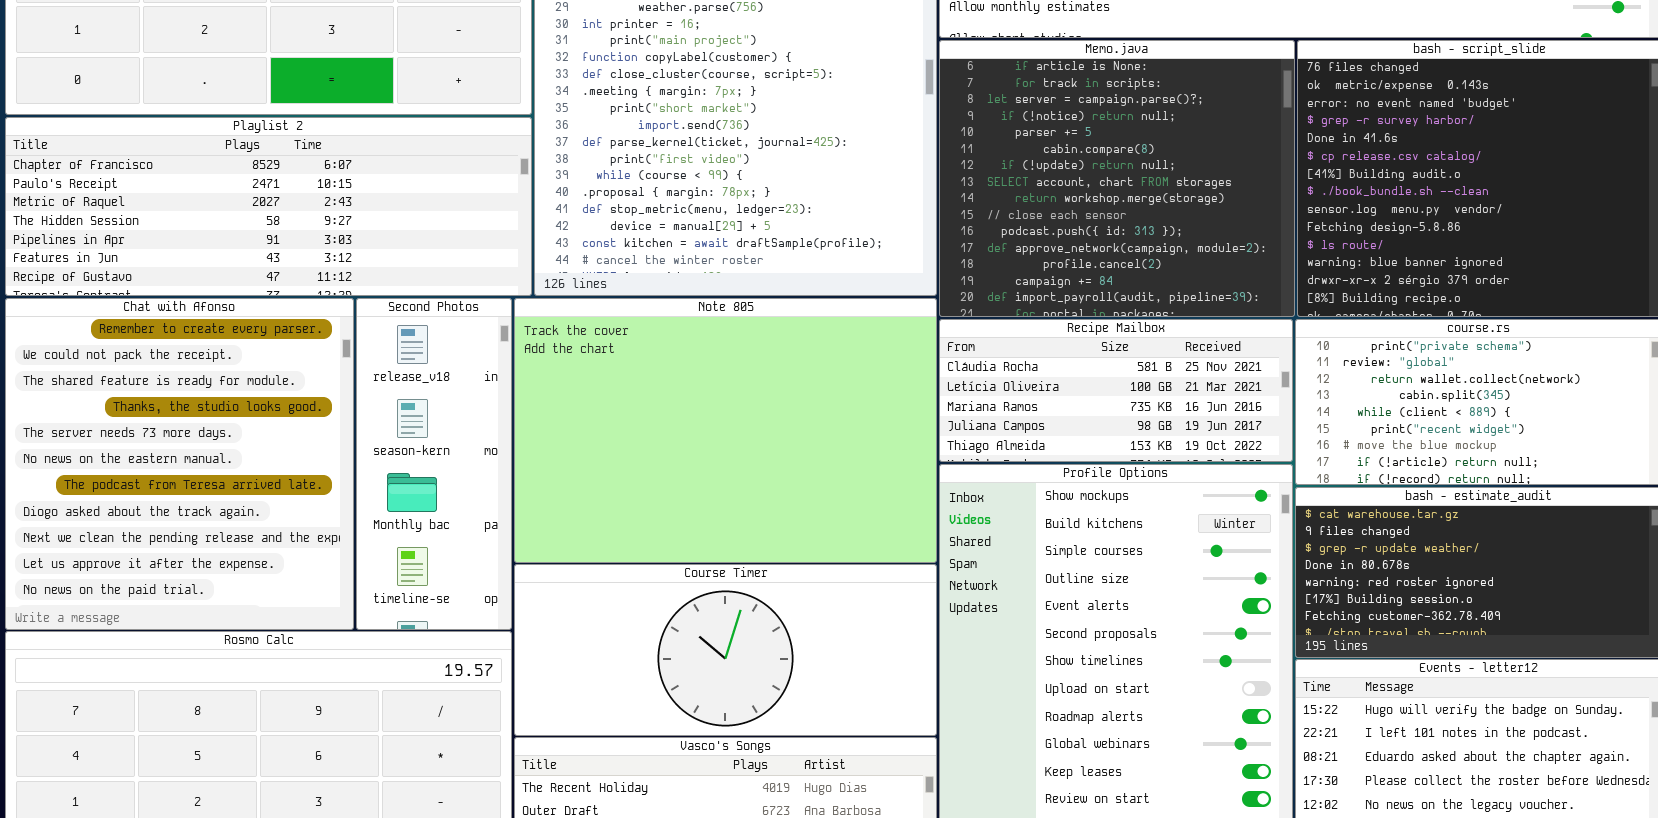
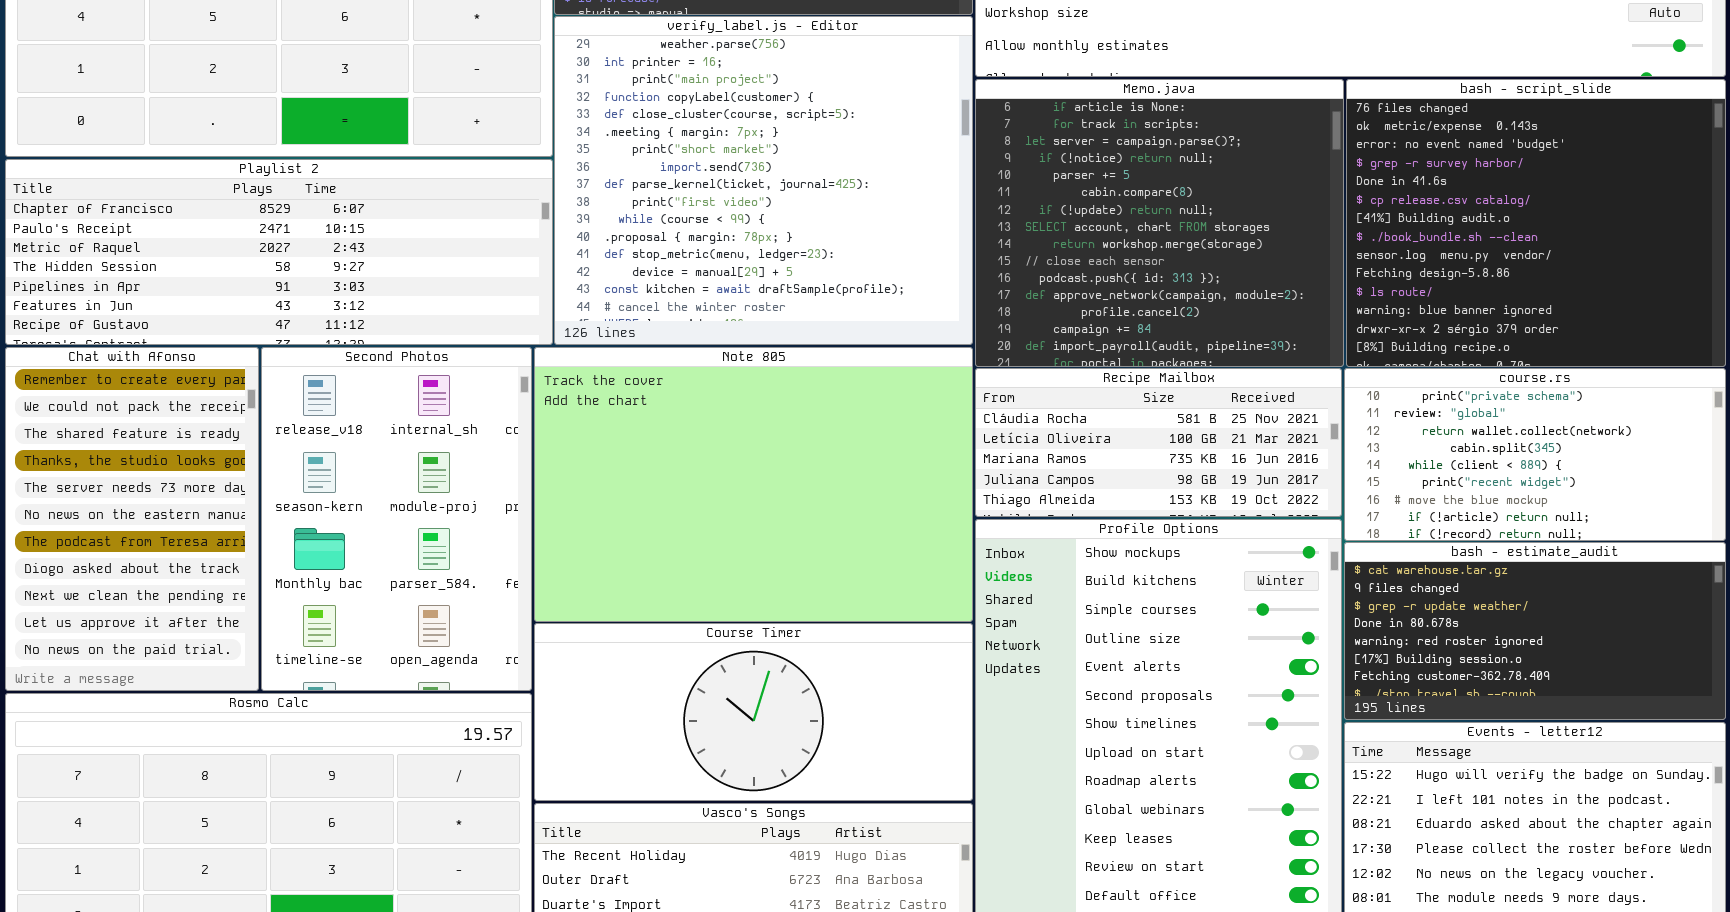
Chat with Afonso: [5,298,354,630] -> [5,347,259,691], resized
Second Photos: [356,298,512,630] -> [261,347,532,691], resized

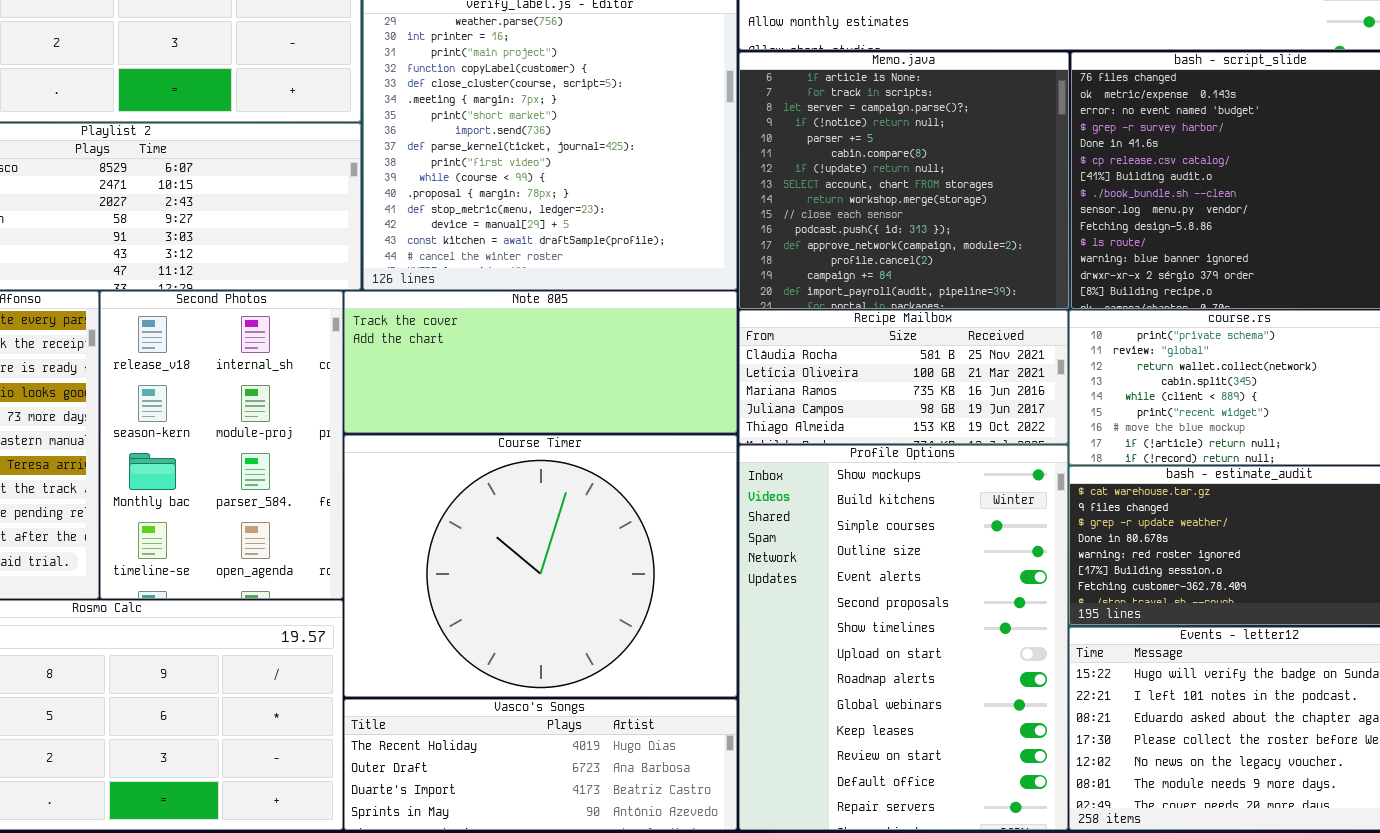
Note 805: [534,347,973,622] -> [344,291,737,433], resized
Course Timer: [534,623,973,801] -> [344,435,737,697], resized

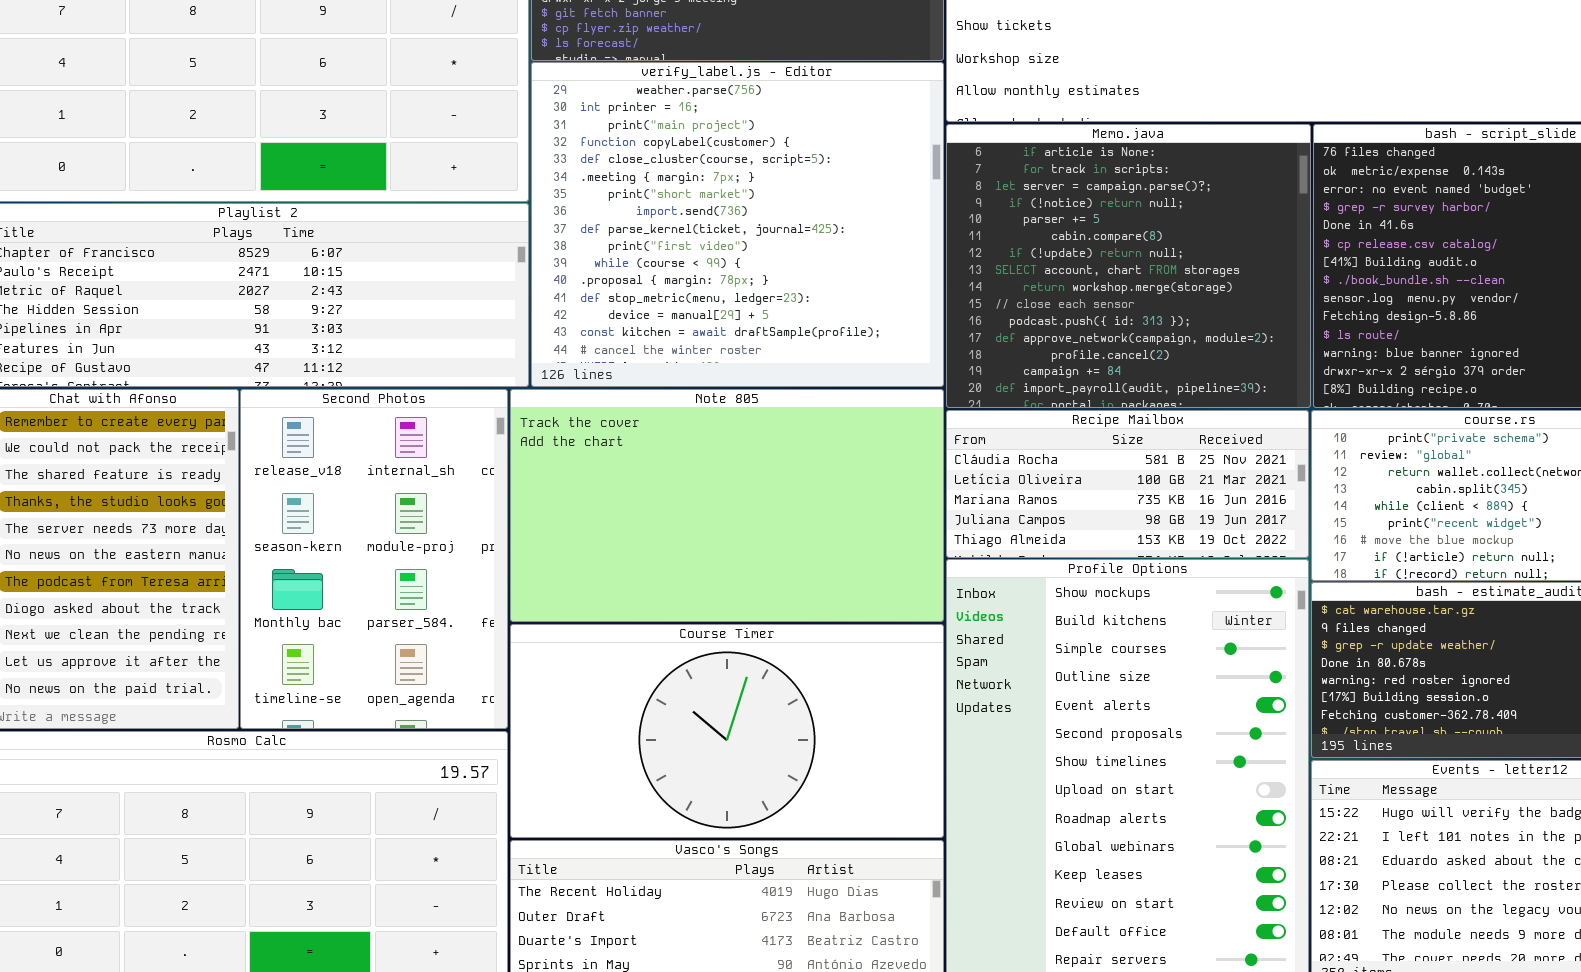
Note 805: [344,291,737,433] -> [510,389,944,622], resized
Course Timer: [344,435,737,697] -> [510,624,944,838], resized

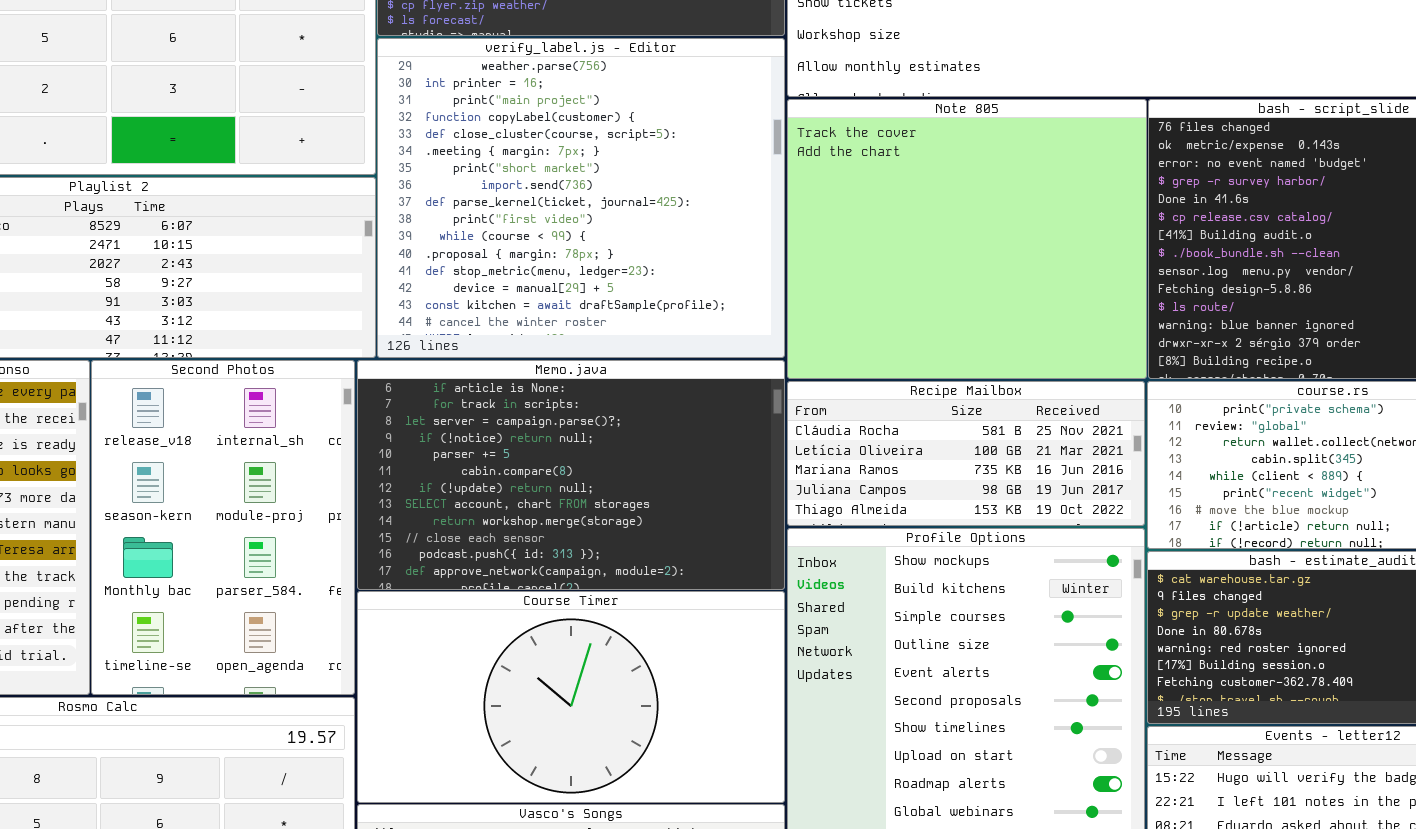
Memo.java: [946,124,1311,408] -> [357,360,785,590], moved, resized
Note 805: [510,389,944,622] -> [787,99,1147,379], moved, resized

